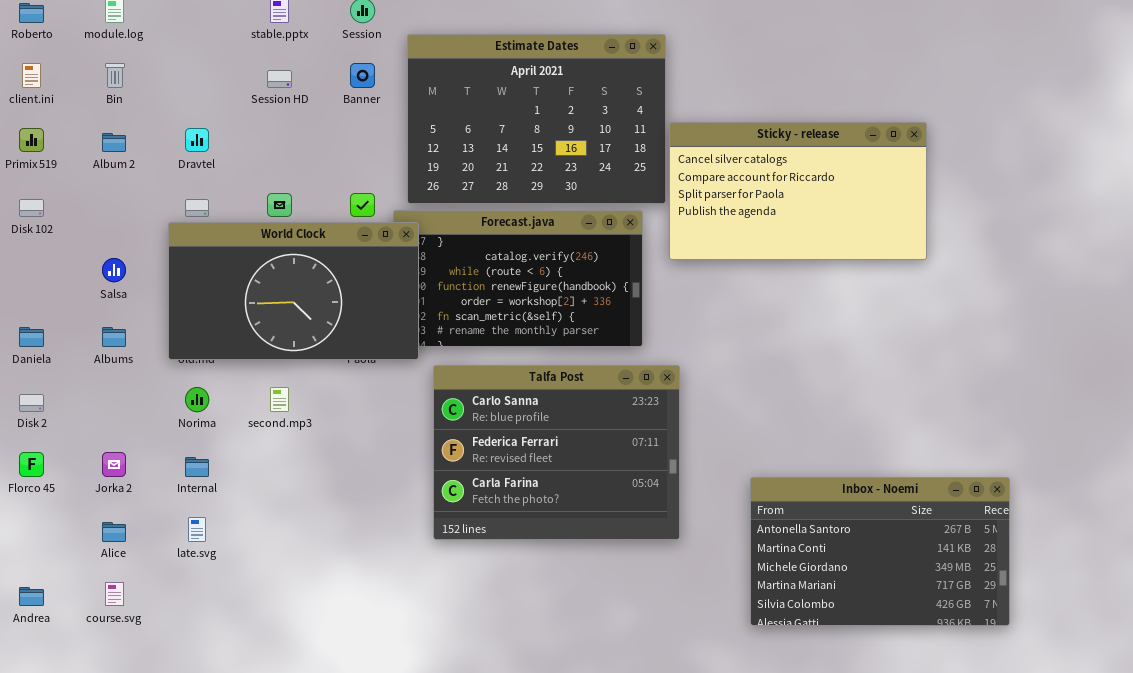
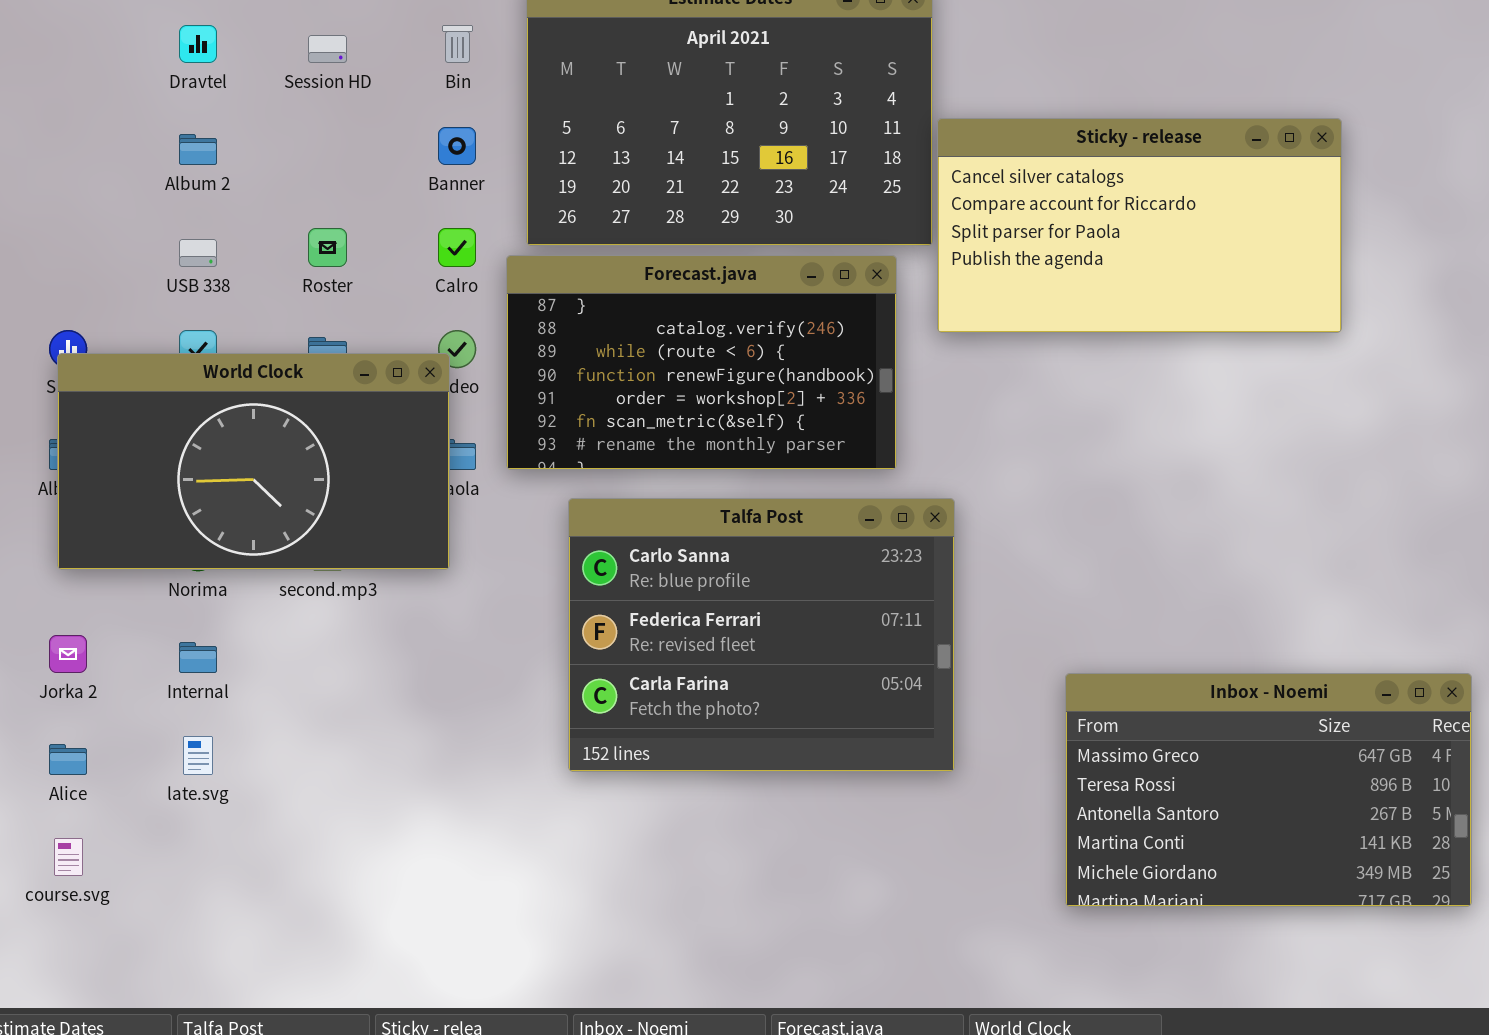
Bin: [105,63,125,88] -> [442,25,473,63], moved
Banner: [350,63,375,88] -> [438,127,476,165], moved
Dravtel: [185,128,209,152] -> [179,25,217,63], moved
Album 2: [102,133,126,152] -> [179,134,217,165], moved
World Clock: [168,222,419,360] -> [57,353,450,570], moved
Inbox - Noemi: [750,477,1010,626] -> [1065,673,1472,907], scrolled up 2 rows

